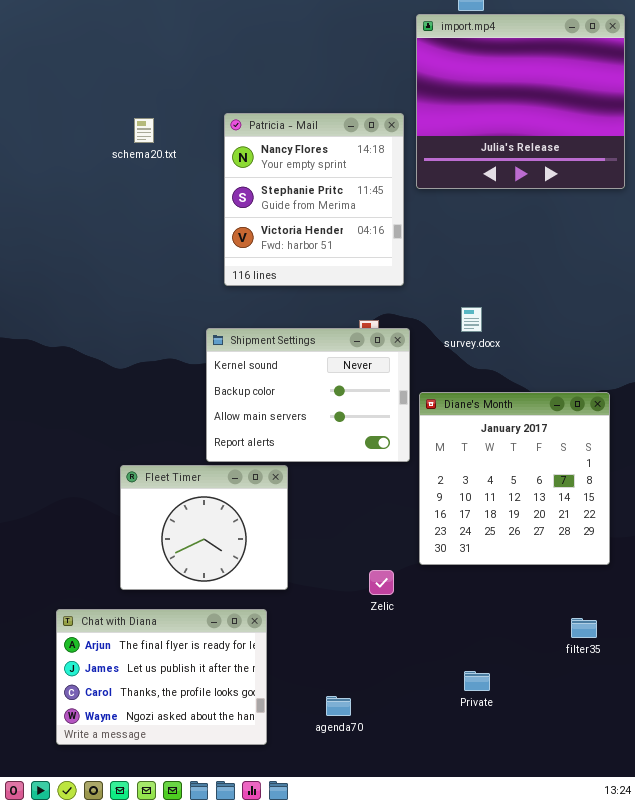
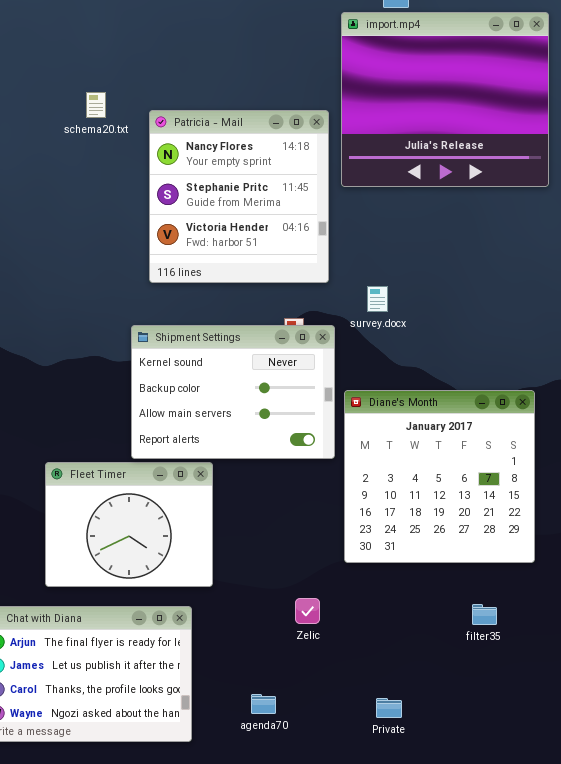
schema20.txt: [134,118,154,143] -> [86,92,106,118], moved
survey.docx: [461,307,482,332] -> [367,286,388,312], moved
Zelic: [369,570,394,595] -> [295,598,320,624], moved
filter35: [571,618,597,638] -> [472,604,497,625], moved
Private: [464,671,490,691] -> [376,698,402,718], moved

